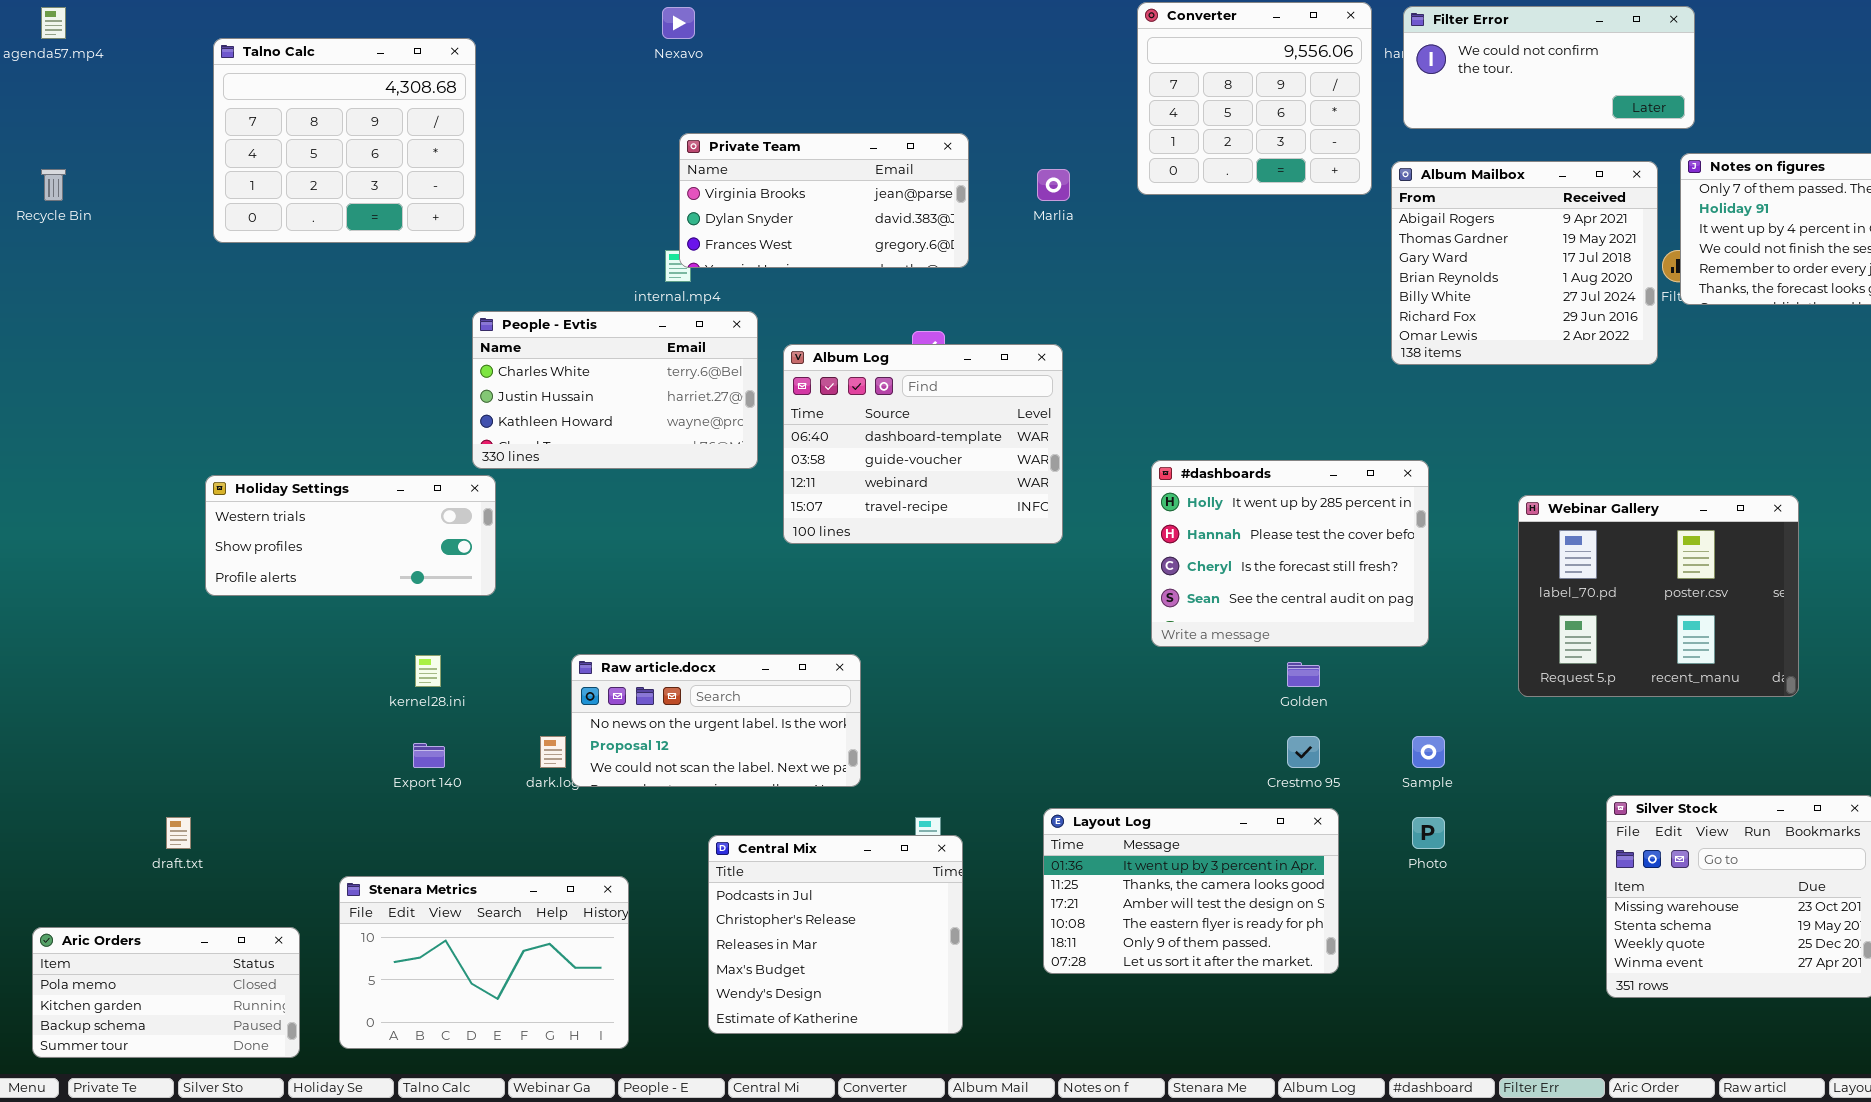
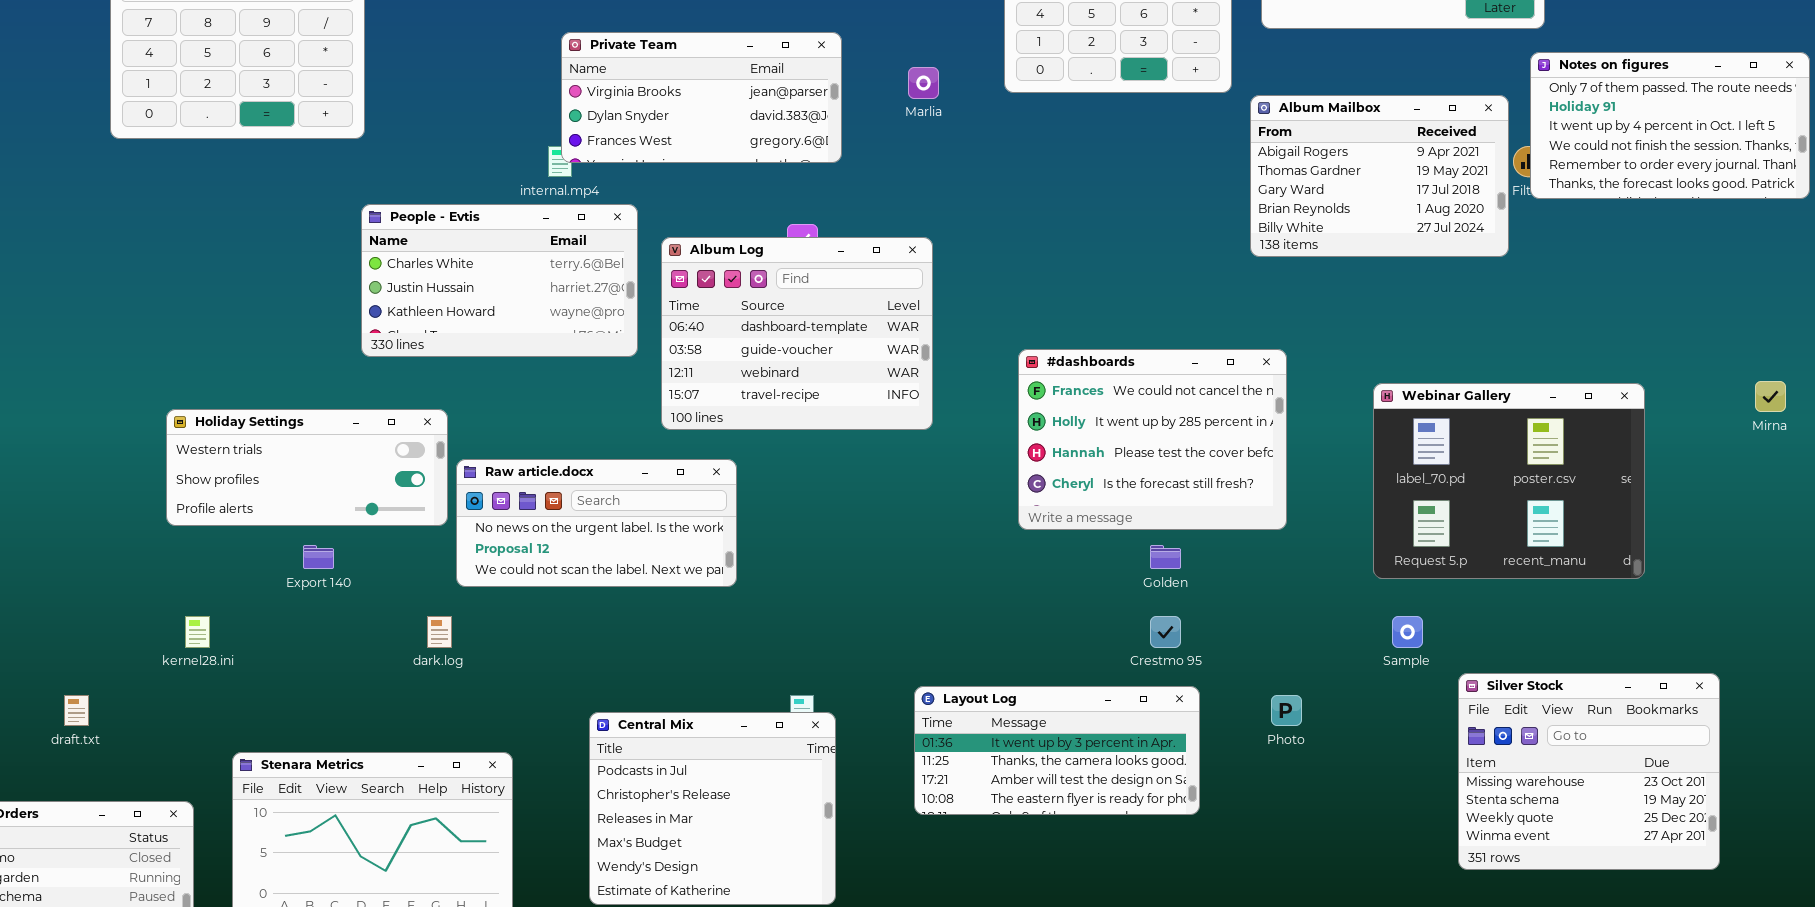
Album Mailbox: [1391,161,1658,365] -> [1250,95,1509,257], resized
#dashboards: [1151,460,1429,647] -> [1018,349,1287,530], scrolled up 1 row
Holiday Settings: [205,475,496,596] -> [166,409,448,526], moved
Raw article.docx: [571,654,861,787] -> [456,459,737,587], moved
kernel28.ini: [415,655,441,687] -> [185,616,210,648], moved
Sample: [1412,736,1445,768] -> [1392,616,1423,648], moved
Export 140: [413,743,445,768] -> [303,545,334,569], moved
Layout Log: [1043,808,1339,974] -> [914,686,1200,815], resized

